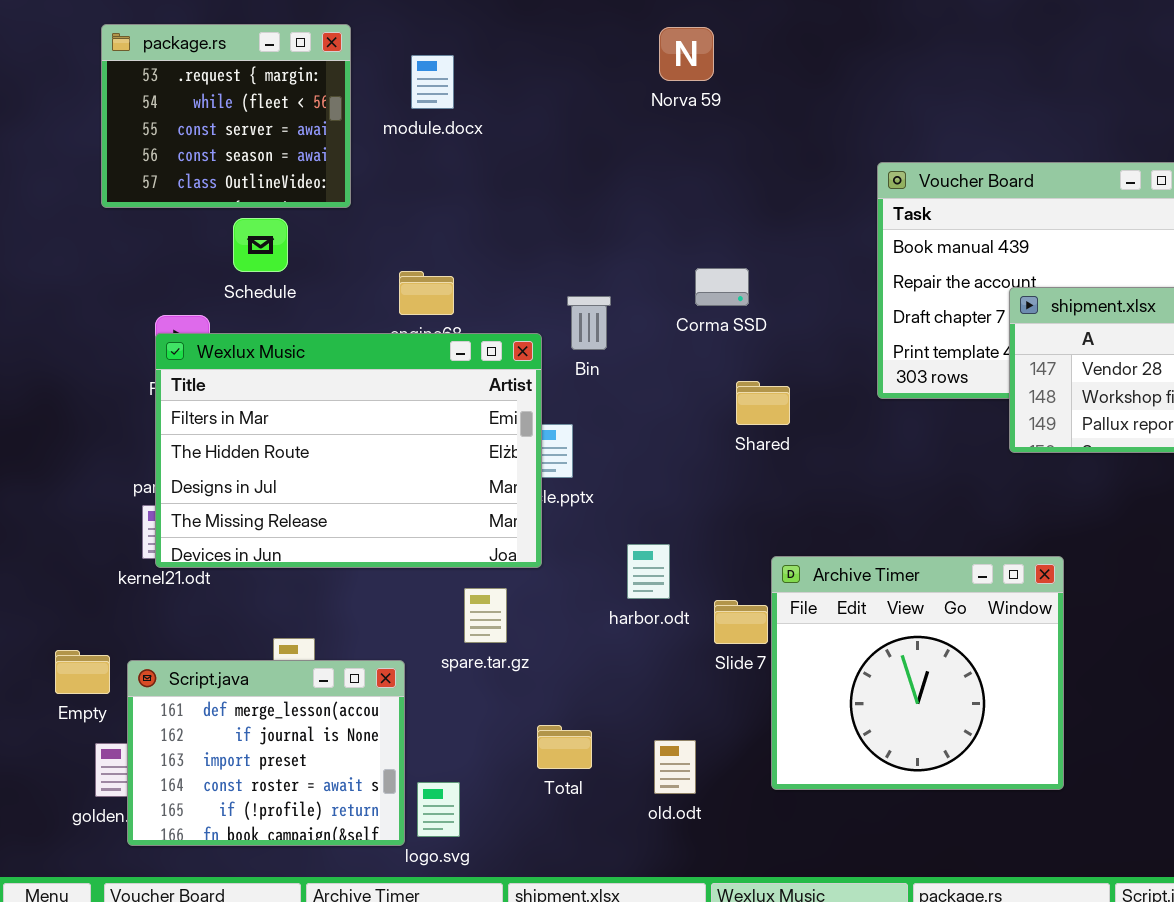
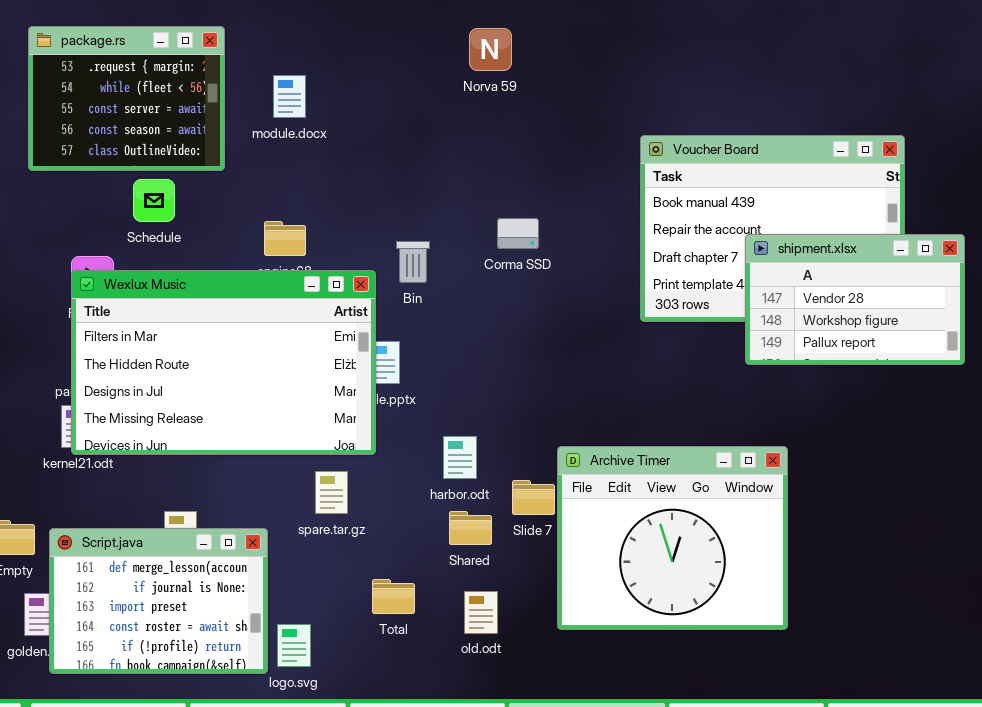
module.docx: [411,55,454,109] -> [273,75,306,118], moved
Shared: [736,381,790,425] -> [449,511,492,545], moved

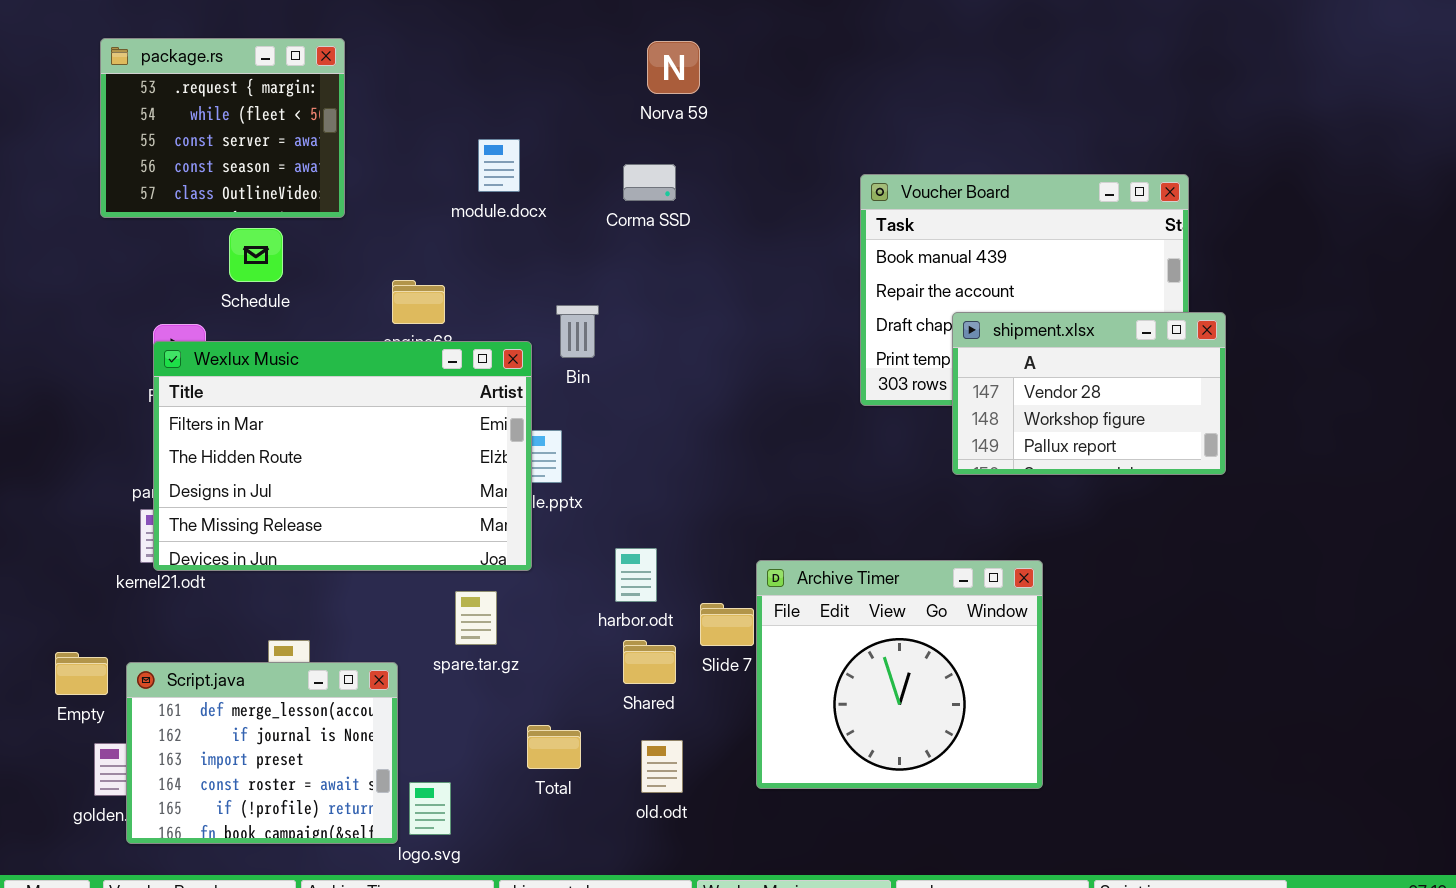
module.docx: [273,75,306,118] -> [478,139,520,192], moved
Corma SSD: [497,218,539,249] -> [623,164,676,201], moved
shipment.xlsx: [745,234,965,365] -> [952,312,1226,475], moved

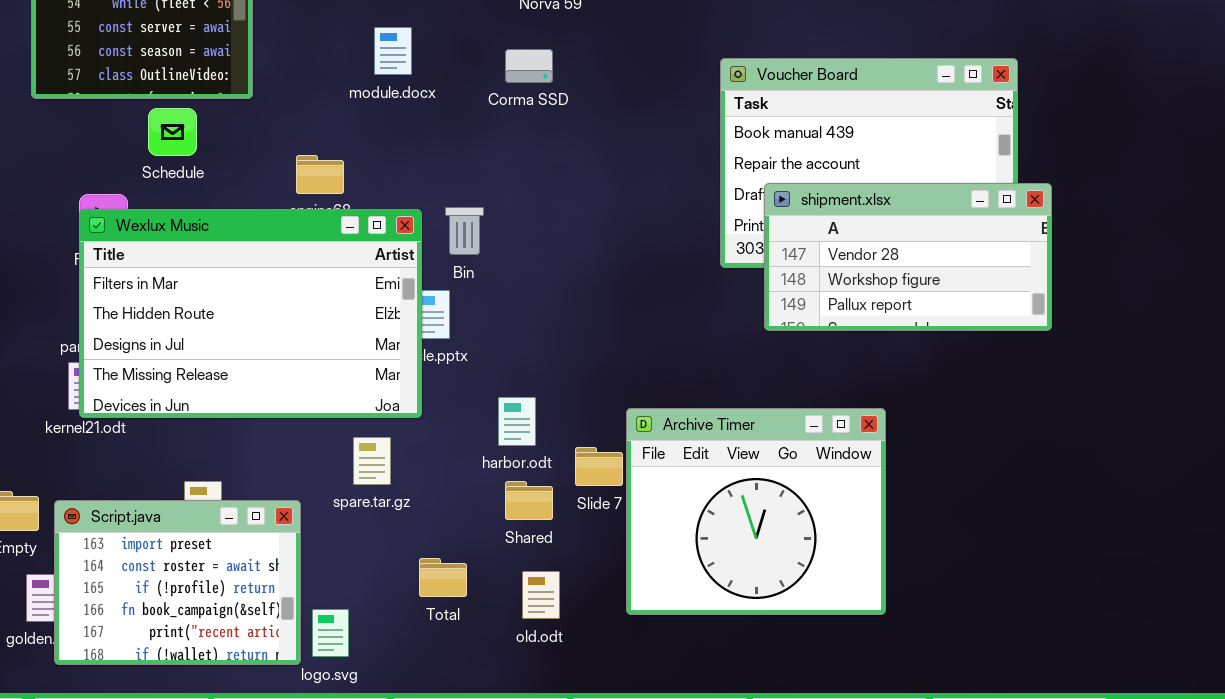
Bin: [556,305,599,358] -> [445,207,484,255], moved
shipment.xlsx: [952,312,1226,475] -> [764,183,1052,331], resized
Script.java: [126,662,398,844] -> [54,500,301,665], scrolled down 2 rows

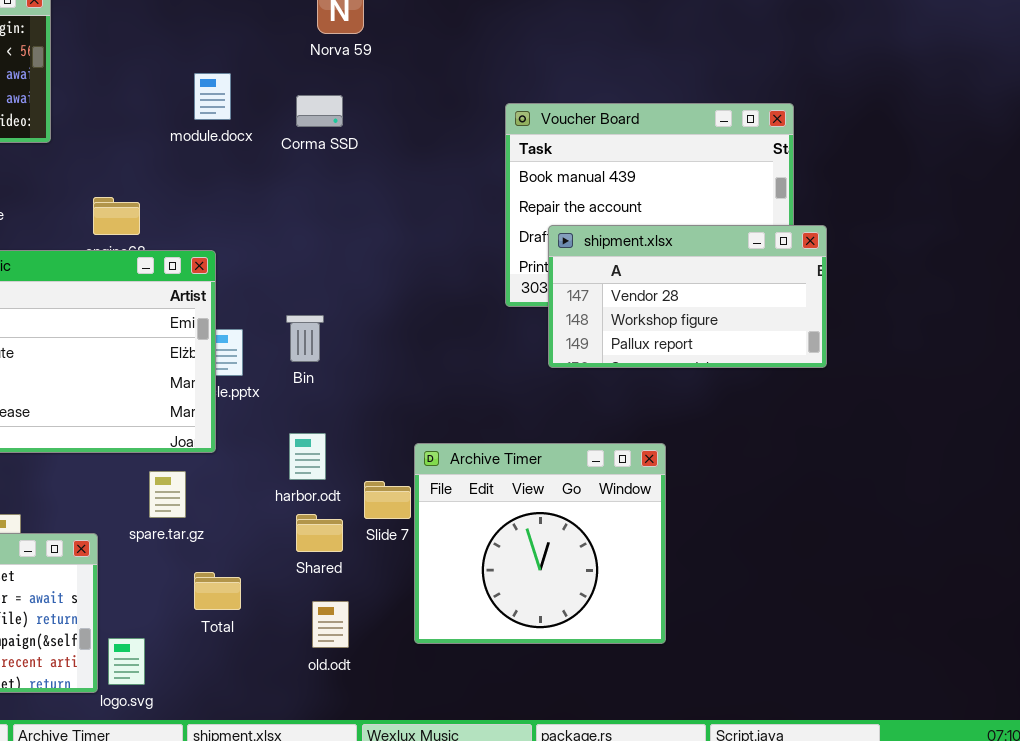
module.docx: [374,27,412,75] -> [194,73,231,120], moved
Bin: [445,207,484,255] -> [286,315,324,362], moved
Total: [419,558,467,597] -> [194,572,241,610], moved

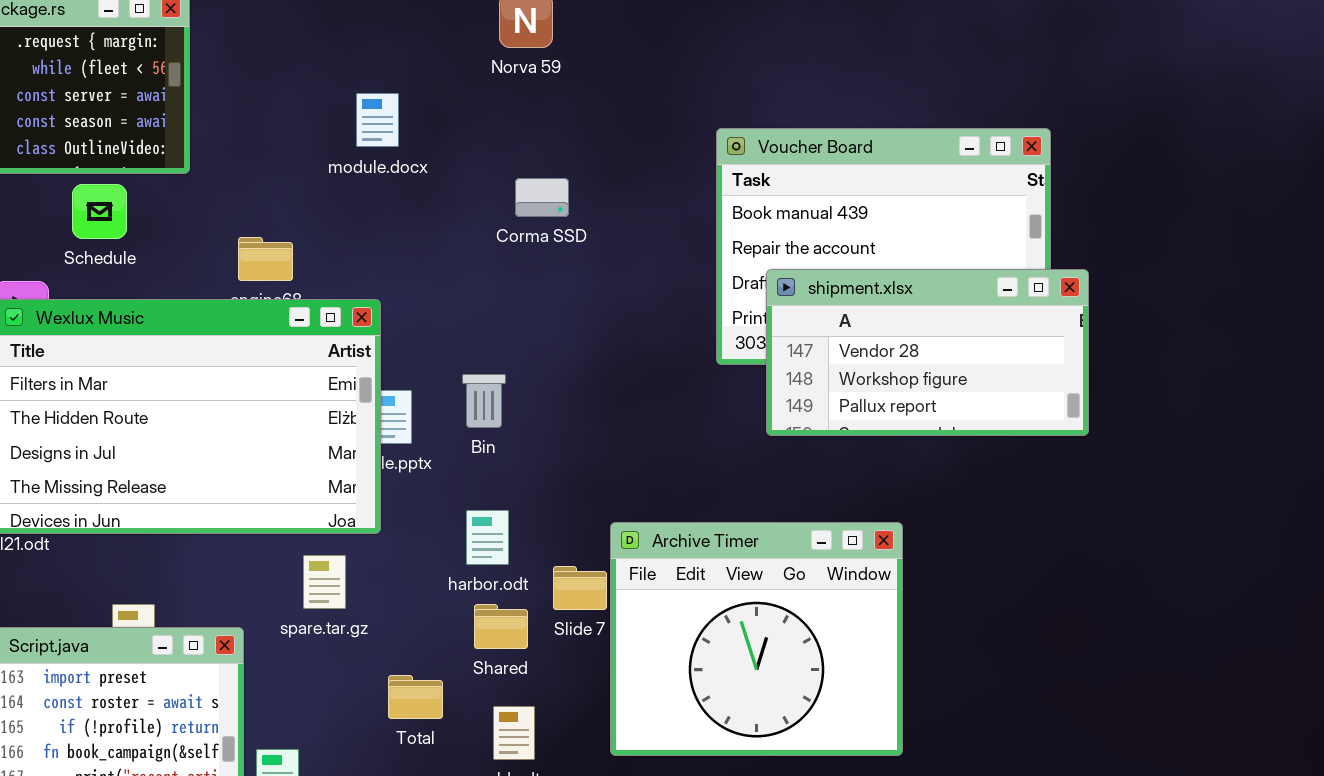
Corma SSD: [296,95,343,127] -> [515,178,569,217], moved
Total: [194,572,241,610] -> [388,675,443,719], moved

